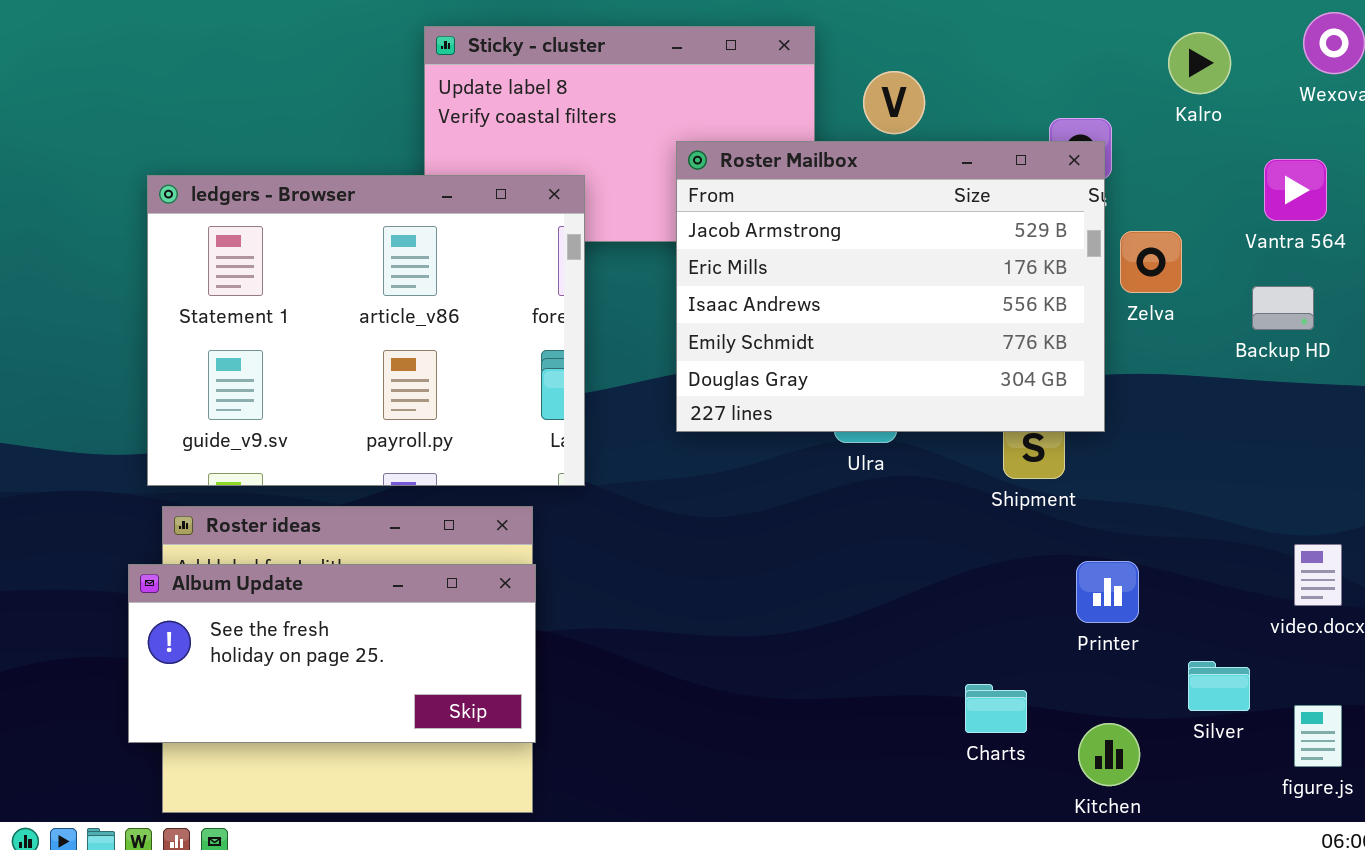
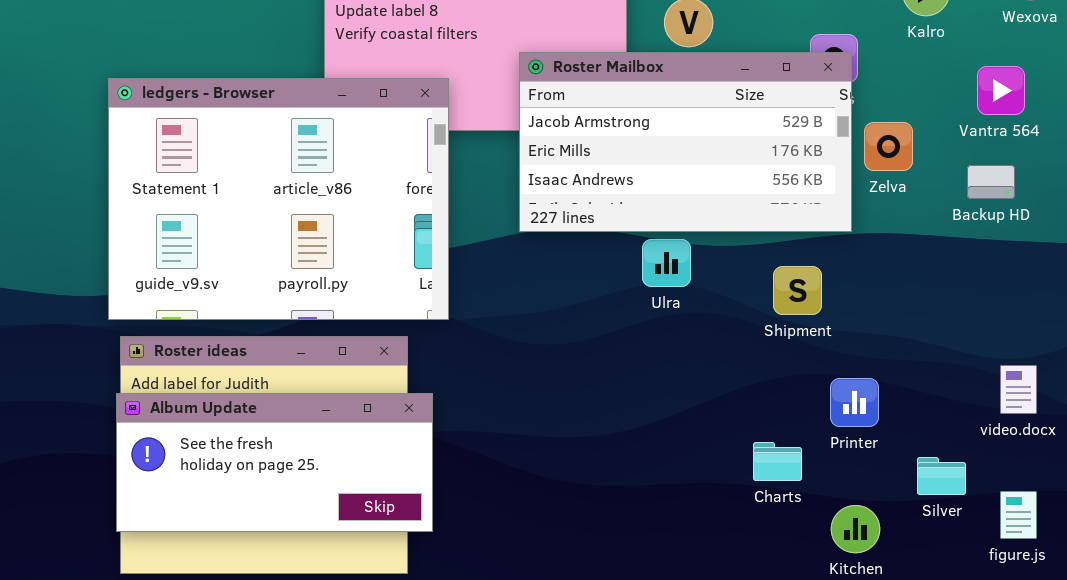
Roster Mailbox: [676,141,1105,432] -> [519,52,852,232], resized
Album Update: [128,564,536,743] -> [116,393,433,532], moved
Charts: [965,684,1027,733] -> [753,442,802,481], moved

